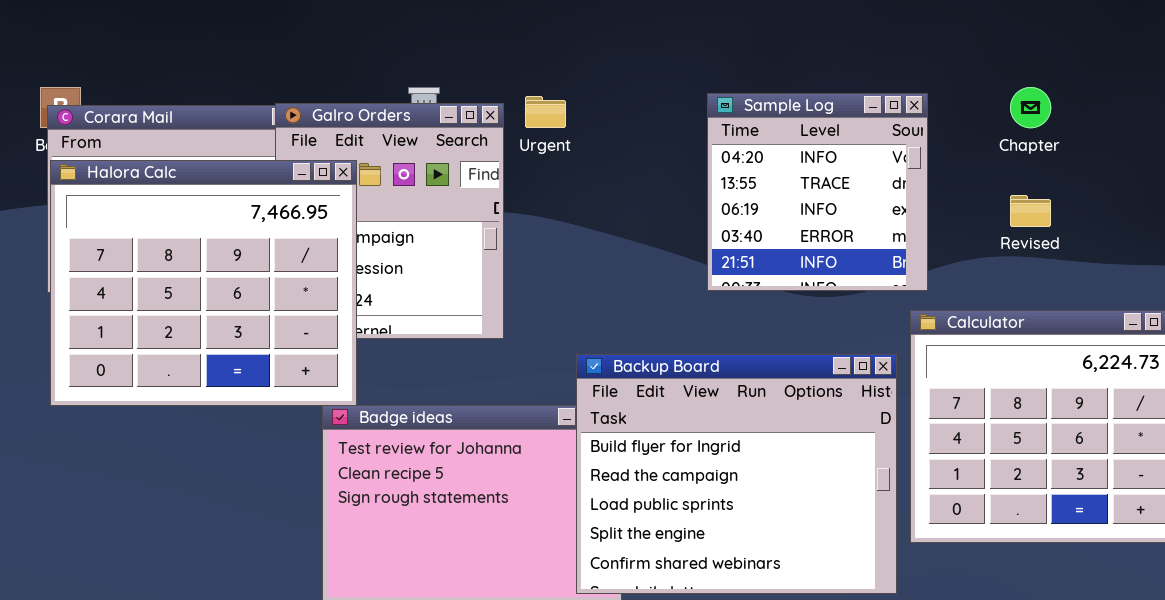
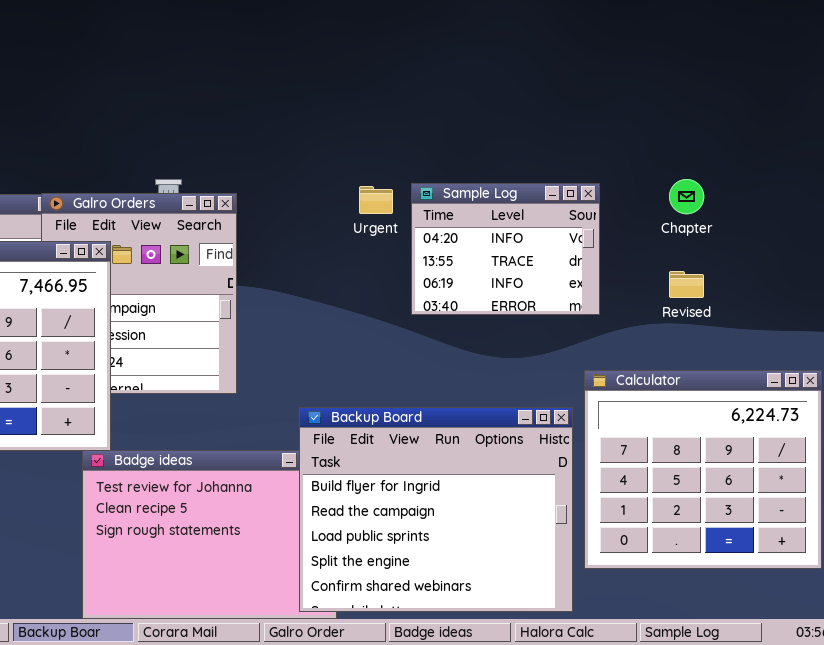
Sample Log: [707,93,928,291] -> [411,183,600,315], resized
Urgent: [525,96,566,128] -> [359,186,393,214], moved

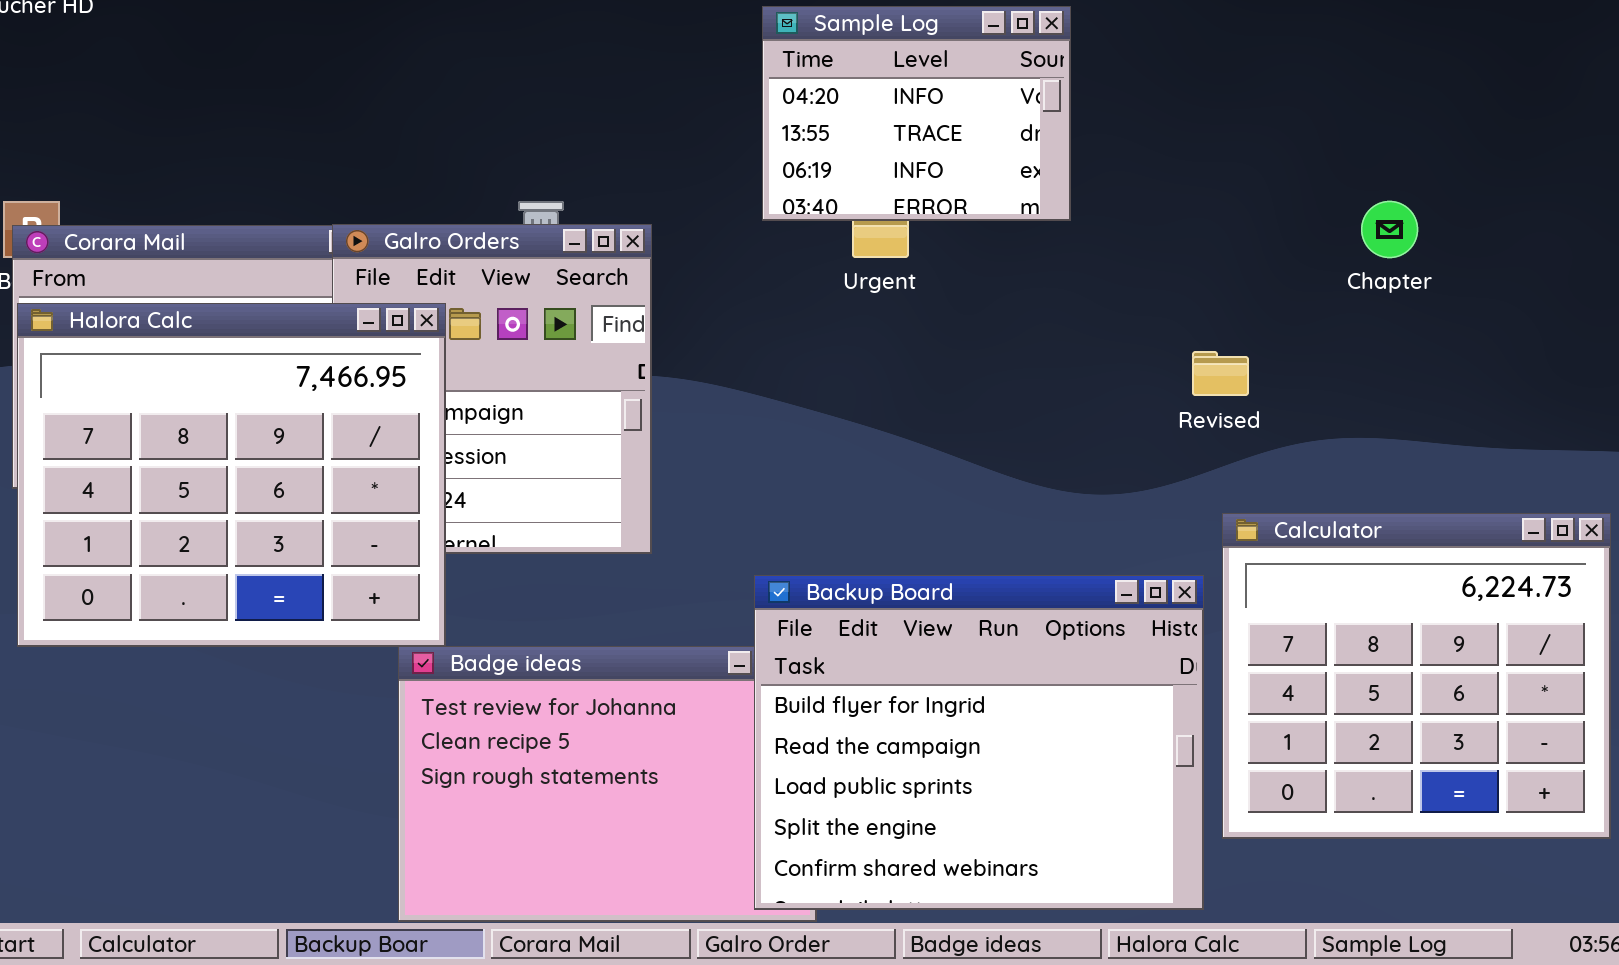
Sample Log: [411,183,600,315] -> [762,6,1071,221], moved
Revised: [669,271,704,298] -> [1192,351,1249,396], moved

